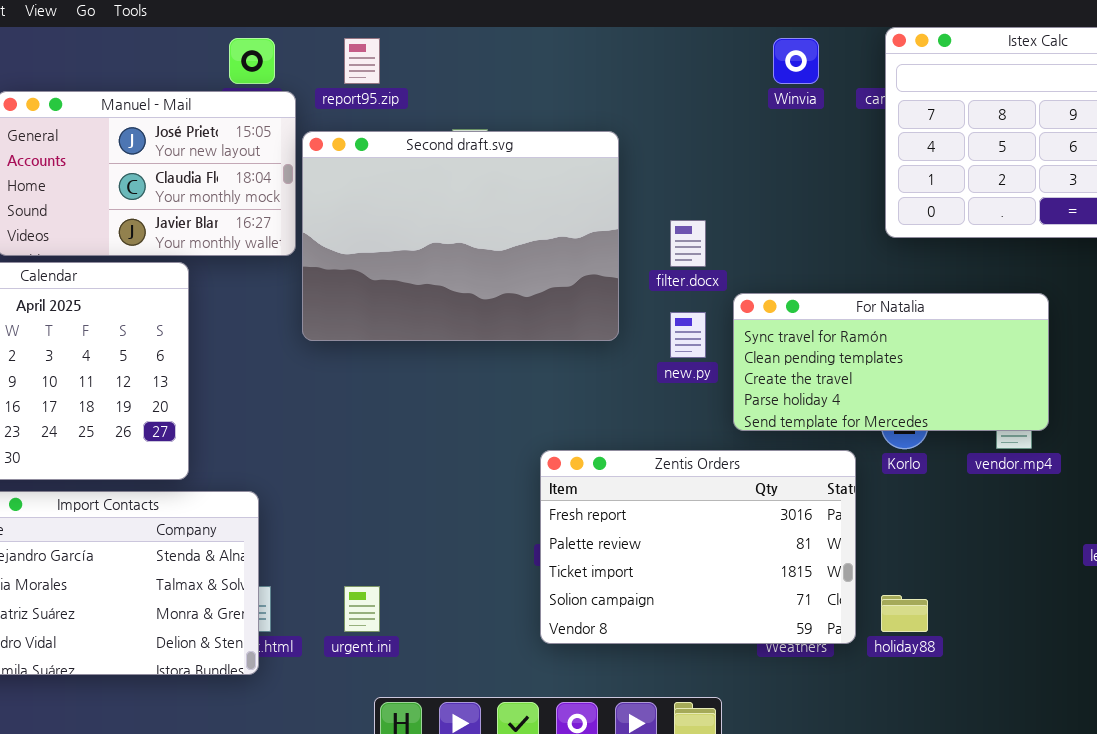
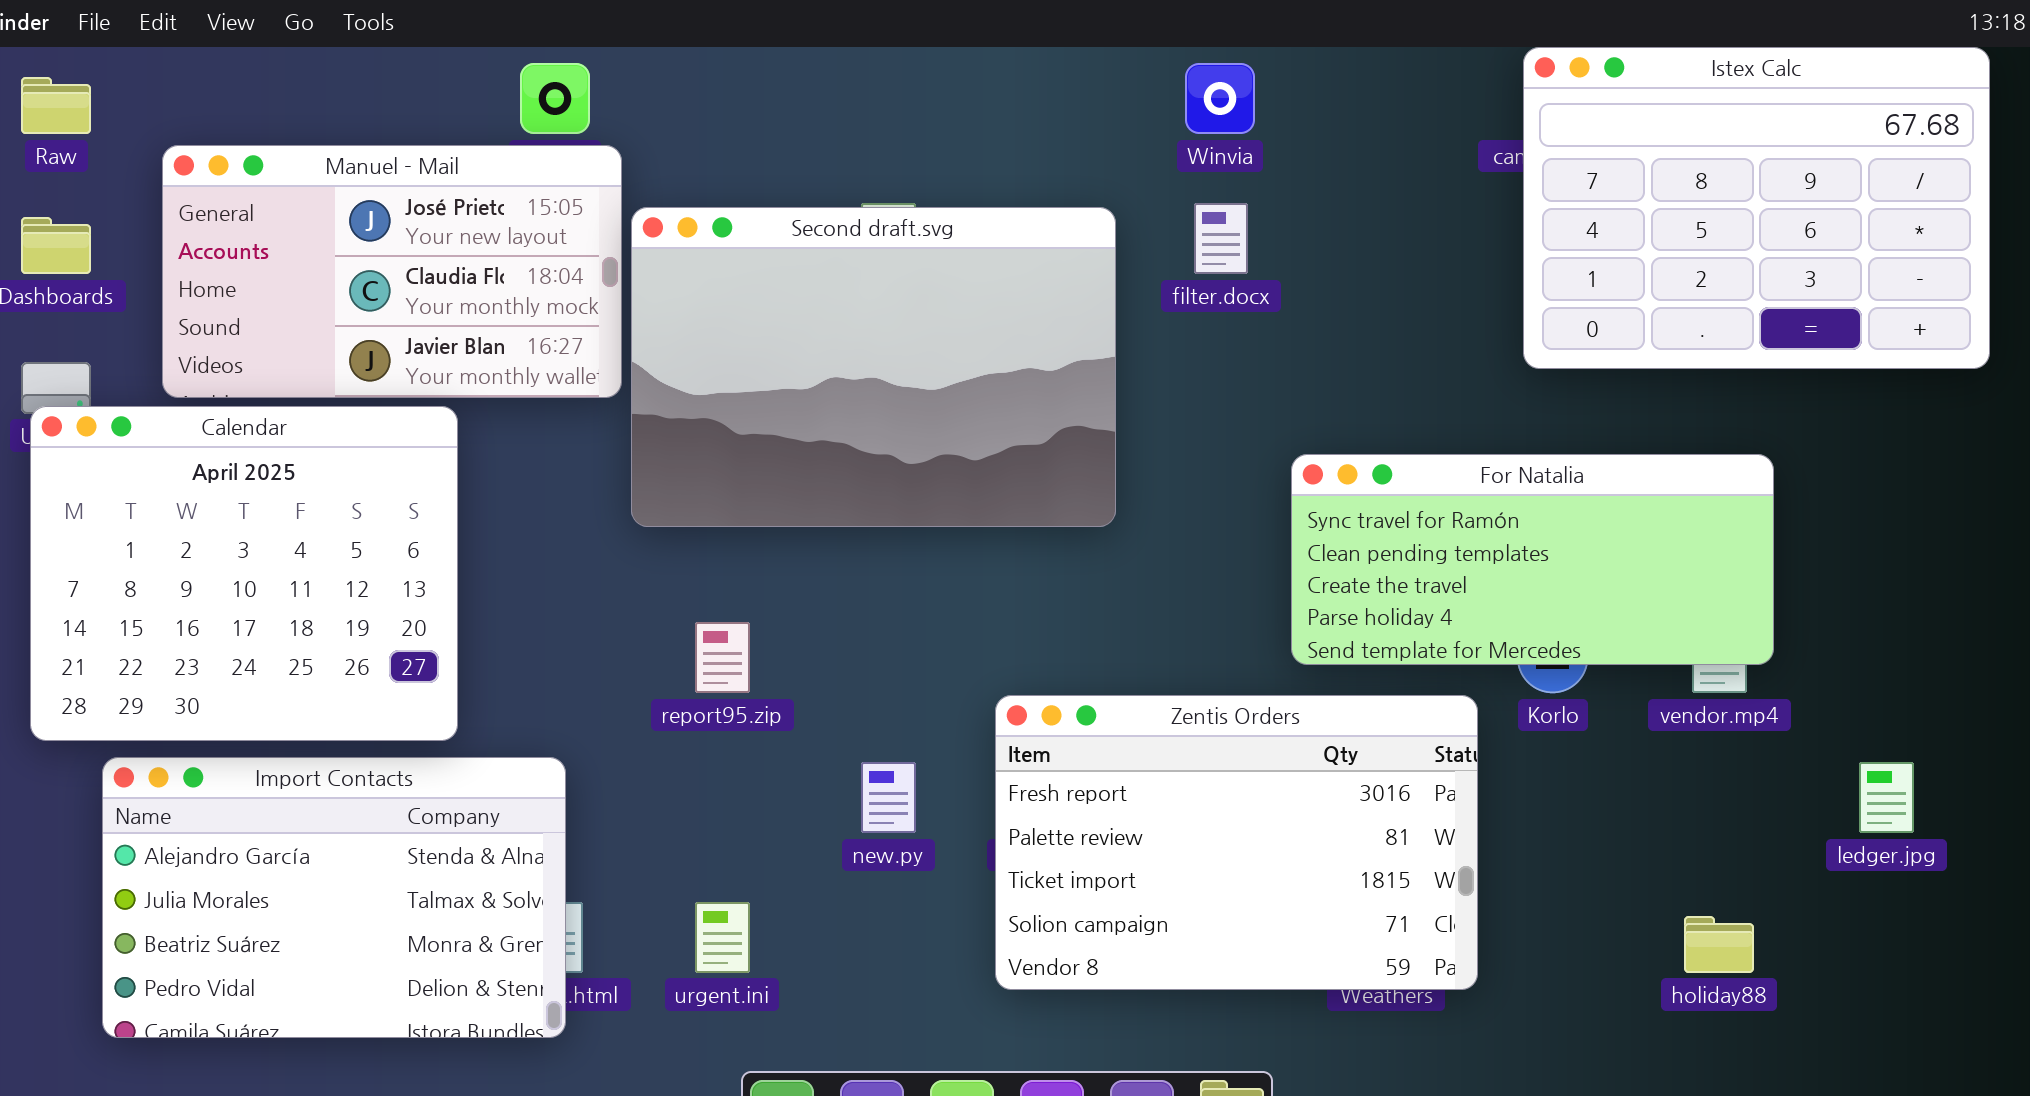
report95.zip: [344,38,380,84] -> [695,622,750,693], moved
Winvia: [773,38,819,84] -> [1185,63,1255,134], moved
filter.docx: [670,220,706,267] -> [1194,203,1248,274], moved
new.py: [670,312,706,358] -> [861,762,916,833], moved
holiday88: [881,595,928,632] -> [1684,916,1754,973], moved

